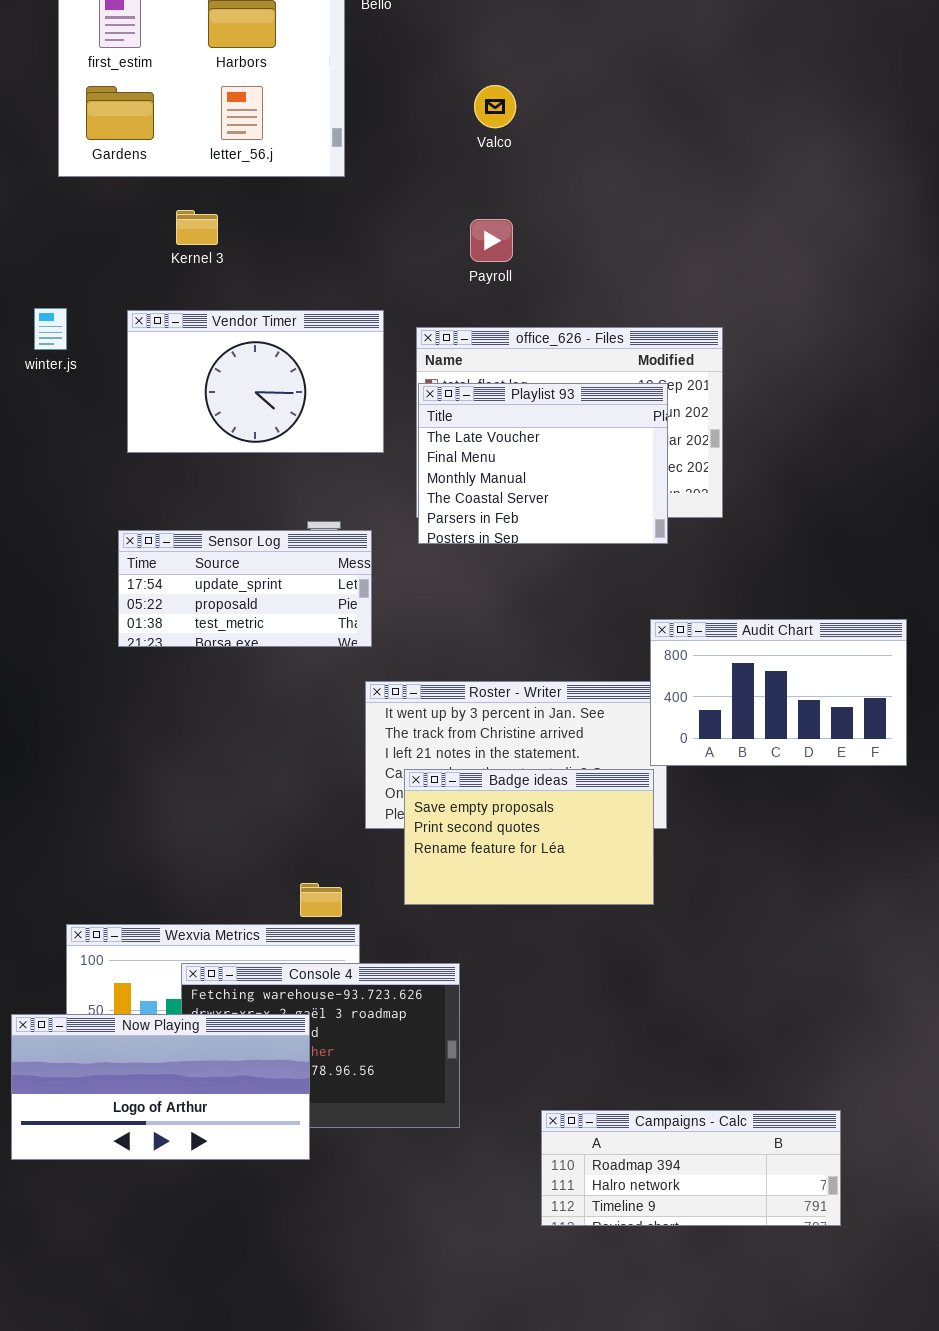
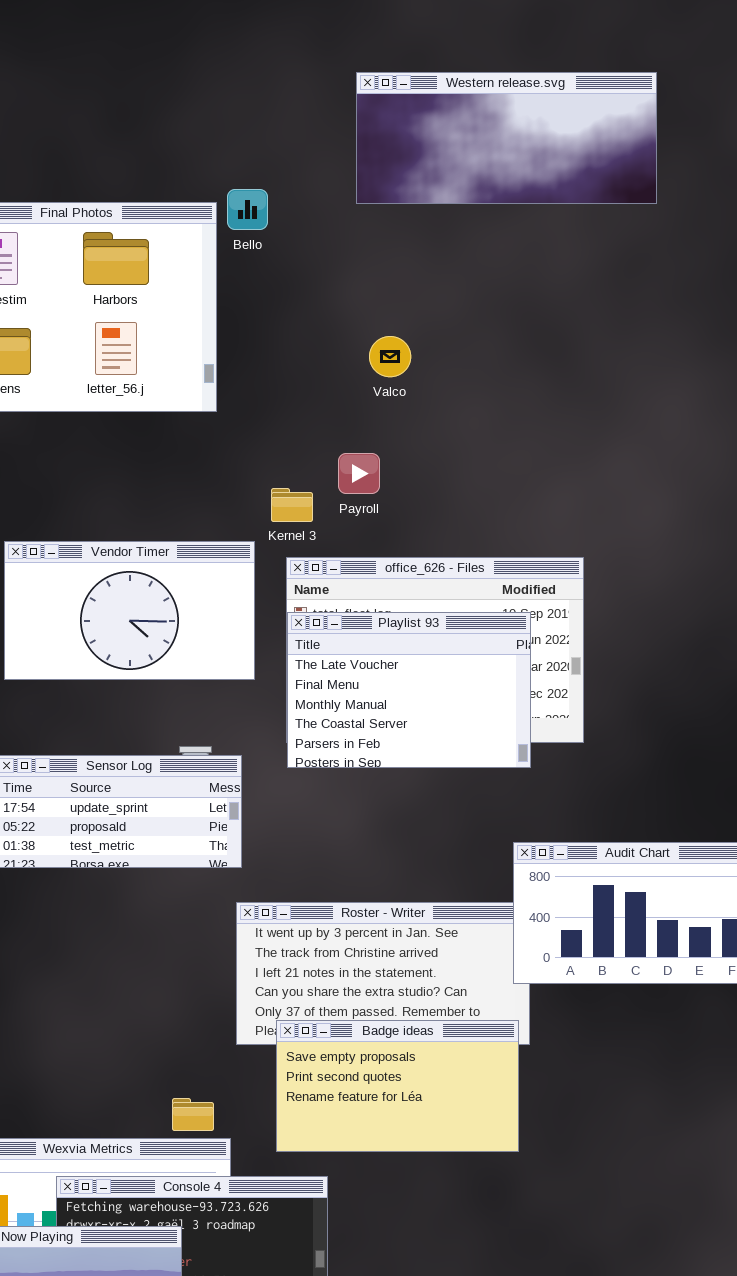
Valco: [474,85,516,128] -> [369,336,411,377], moved
Kernel 3: [176,210,218,245] -> [271,488,313,522], moved
Badge ideas: [404,769,654,905] -> [276,1020,519,1152], moved

